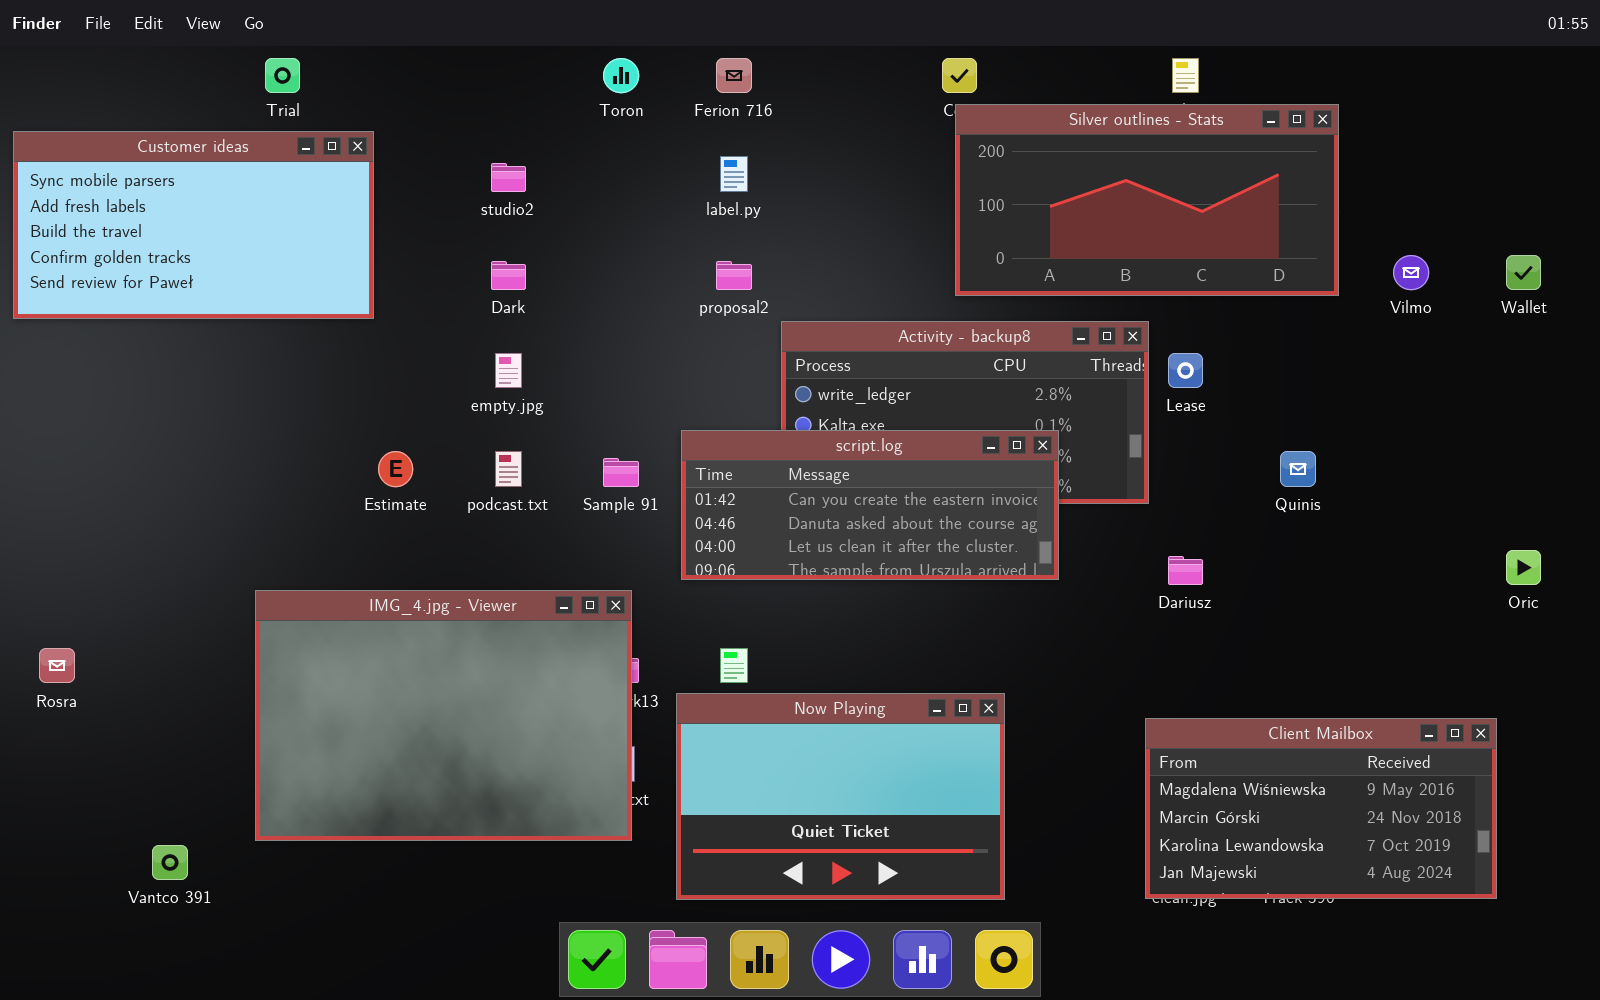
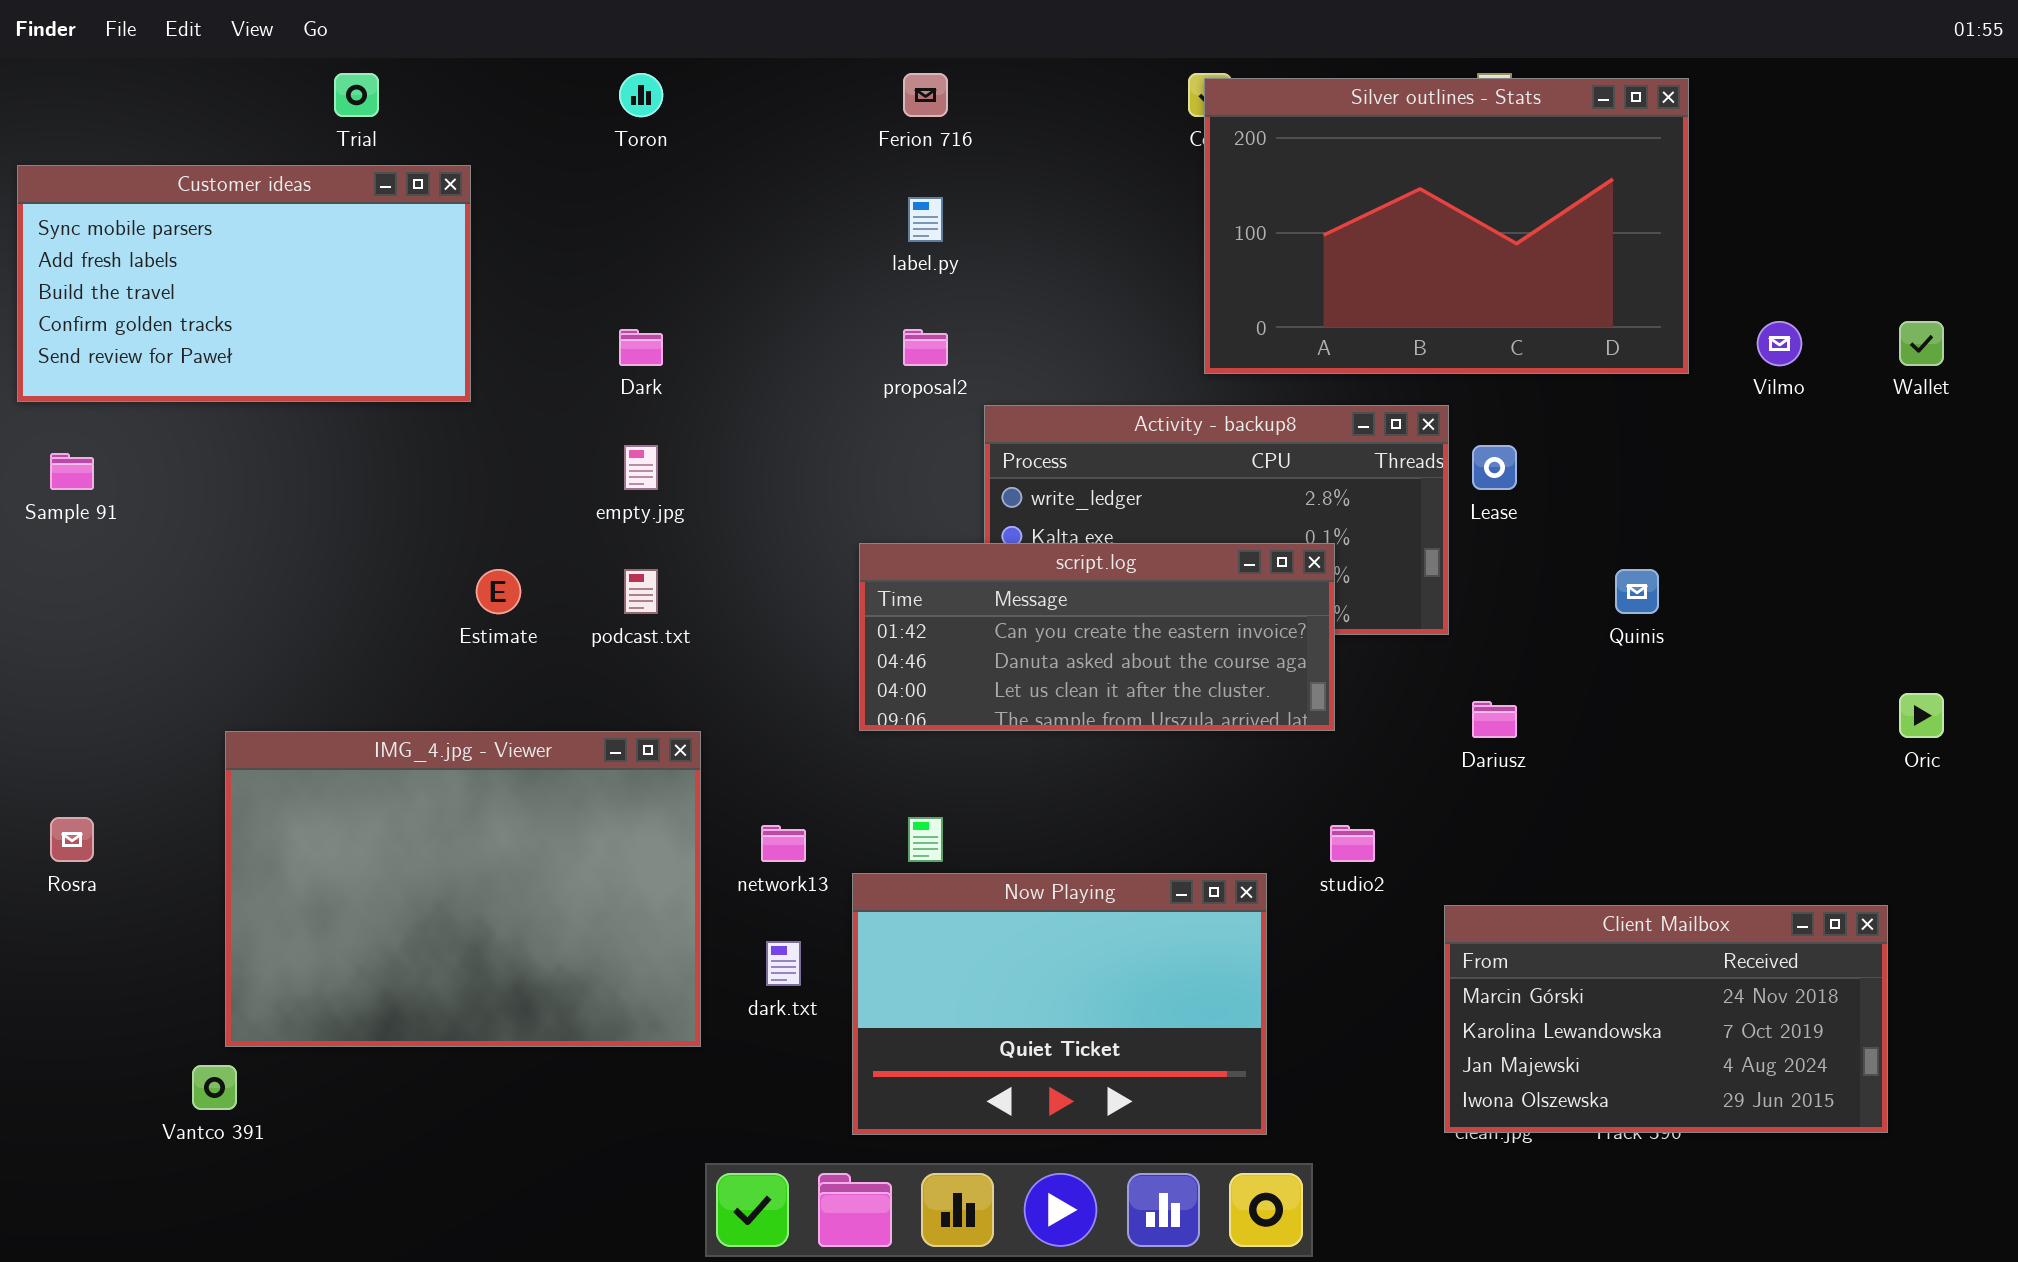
Toron: [603,58,639,93] -> [619,73,663,117], moved
Silver outlines - Stats: [955,104,1339,296] -> [1204,78,1689,374], resized
studio2: [491,163,526,192] -> [1330,825,1375,862], moved
Sample 91: [603,458,639,487] -> [50,453,94,490], moved
IMG_4.jpg - Viewer: [255,590,632,841] -> [225,731,701,1047], moved
Client Mailbox: [1145,718,1497,899] -> [1444,905,1888,1133], scrolled down 1 row

